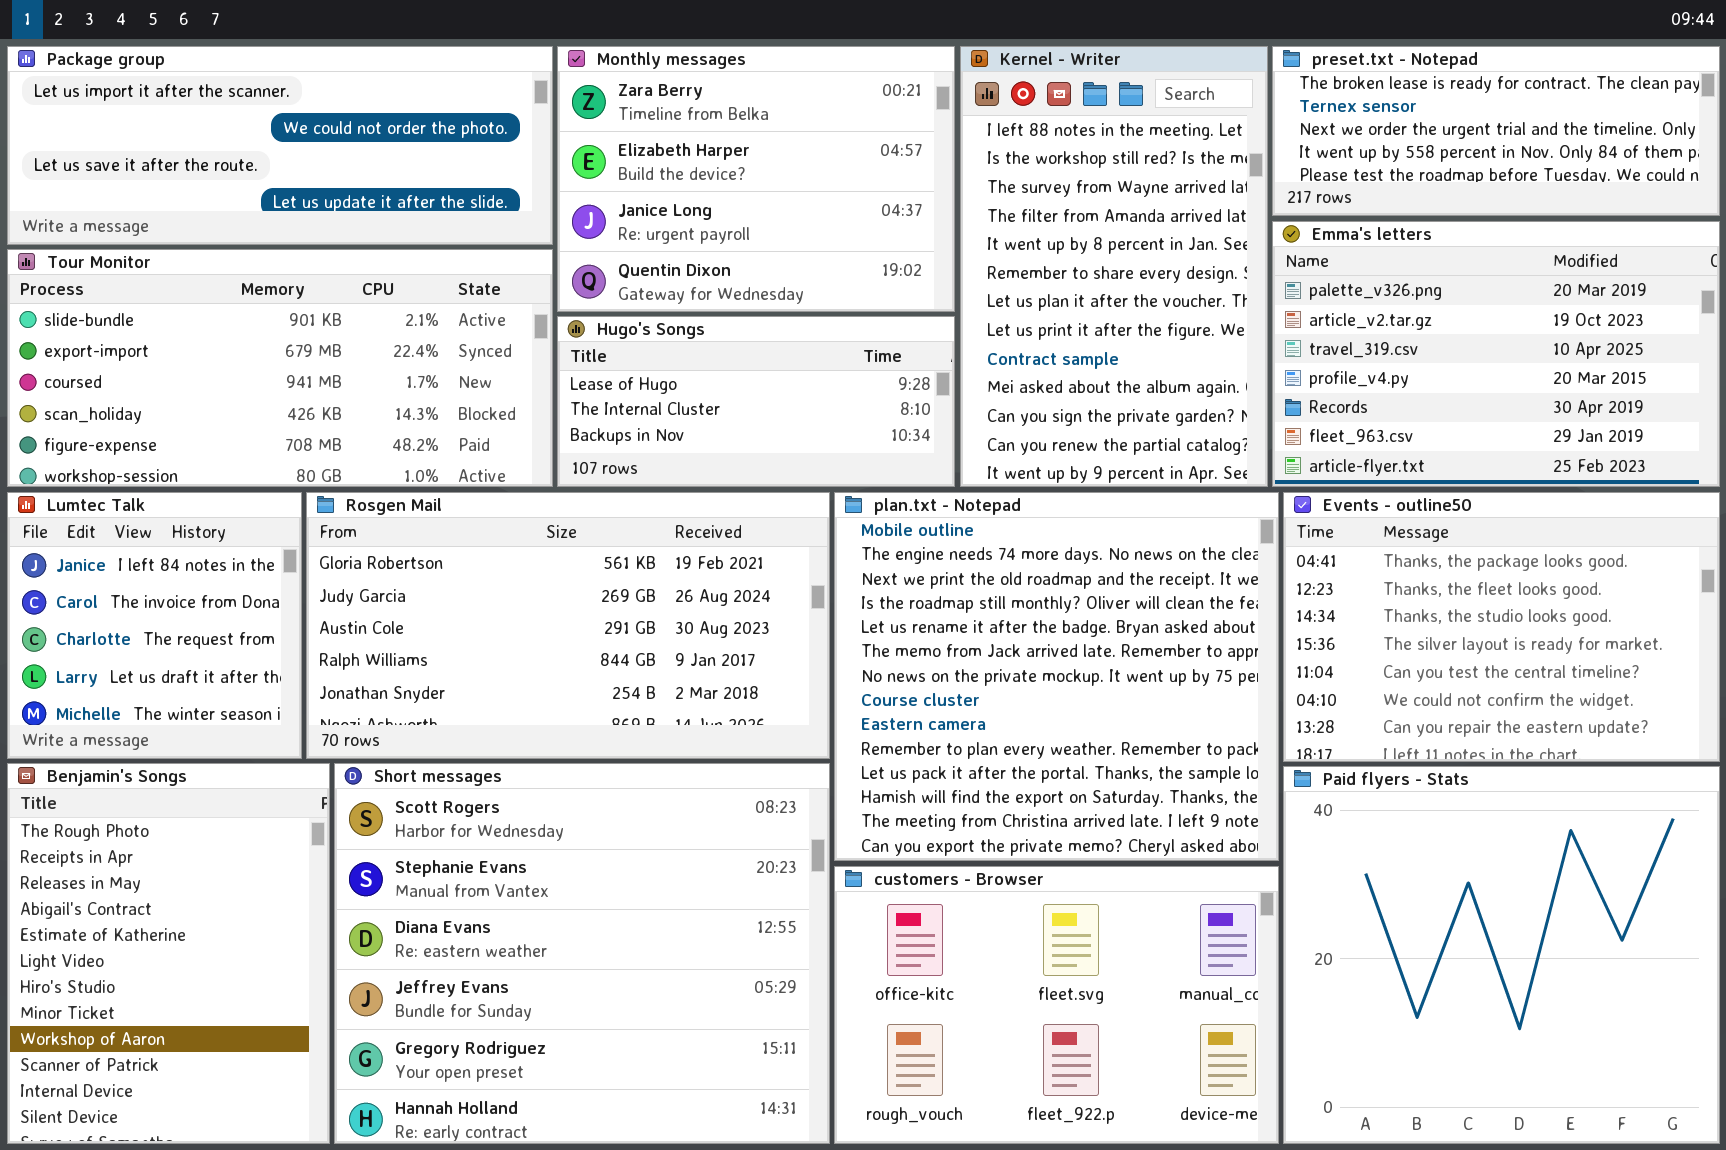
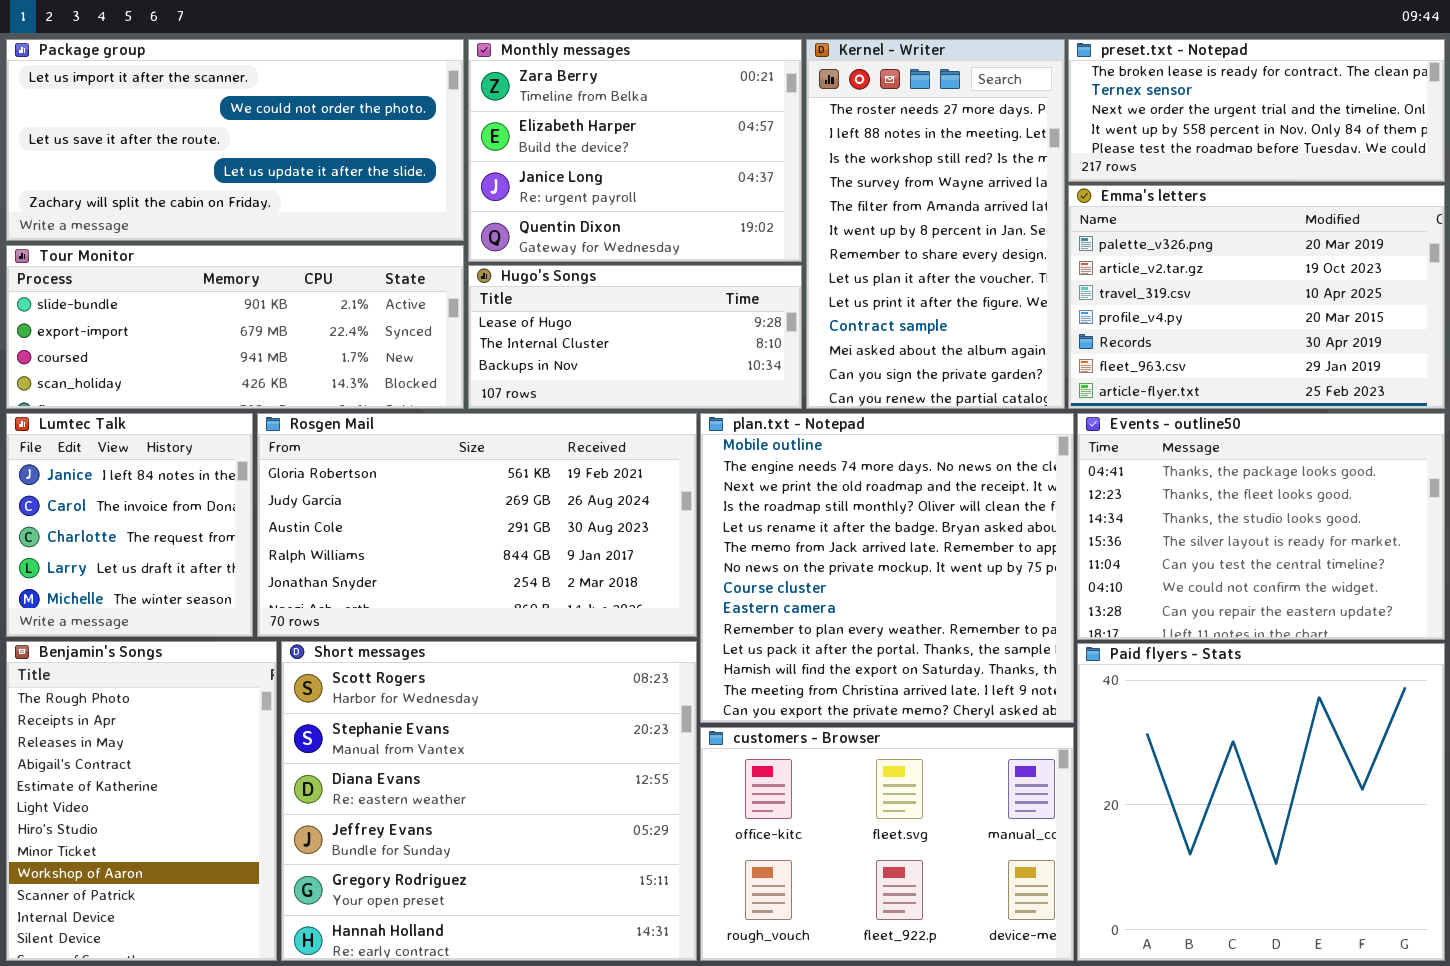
Package group: [7,46,553,245] -> [6,39,464,241], resized
Kernel - Writer: [960,46,1268,487] -> [806,39,1065,409], scrolled up 1 row
Tour Monitor: [7,249,553,487] -> [6,245,464,409], resized

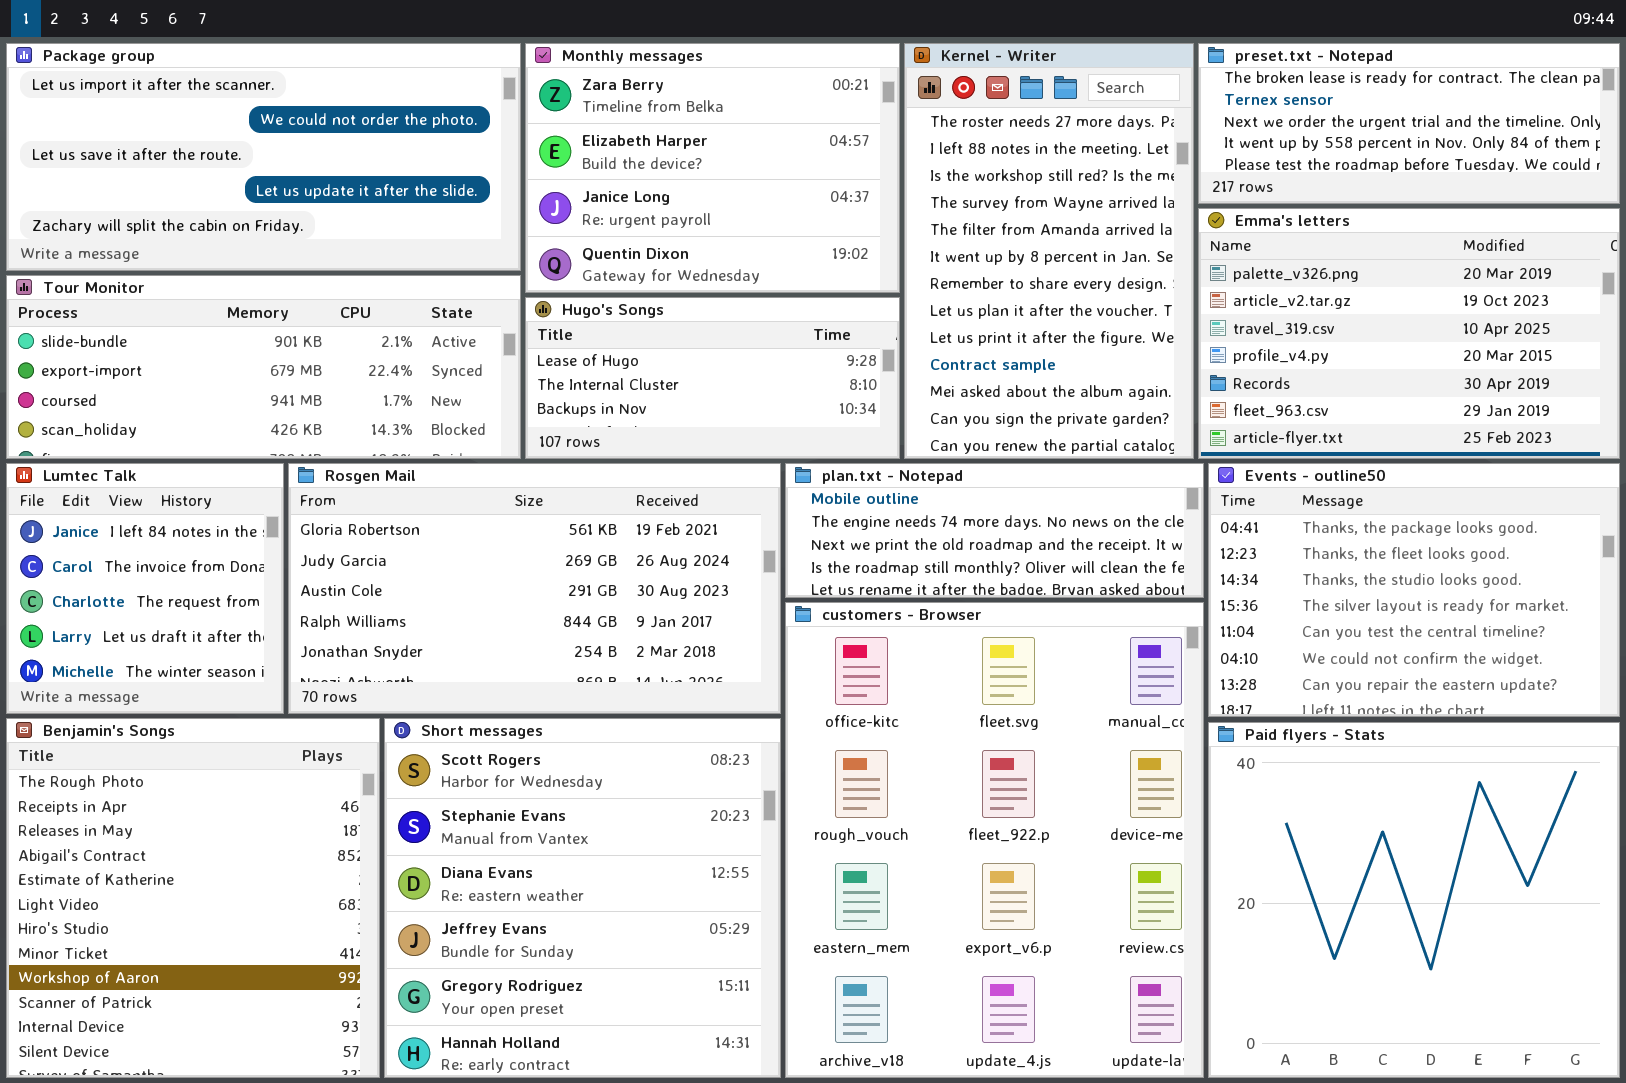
plan.txt - Notepad: [700,413,1074,723] -> [785,463,1204,598], resized
Benjamin's Songs: [6,641,277,961] -> [6,718,380,1078], resized
Short messages: [281,641,697,961] -> [384,718,781,1078], resized
customers - Browser: [700,727,1074,961] -> [785,602,1204,1078], resized

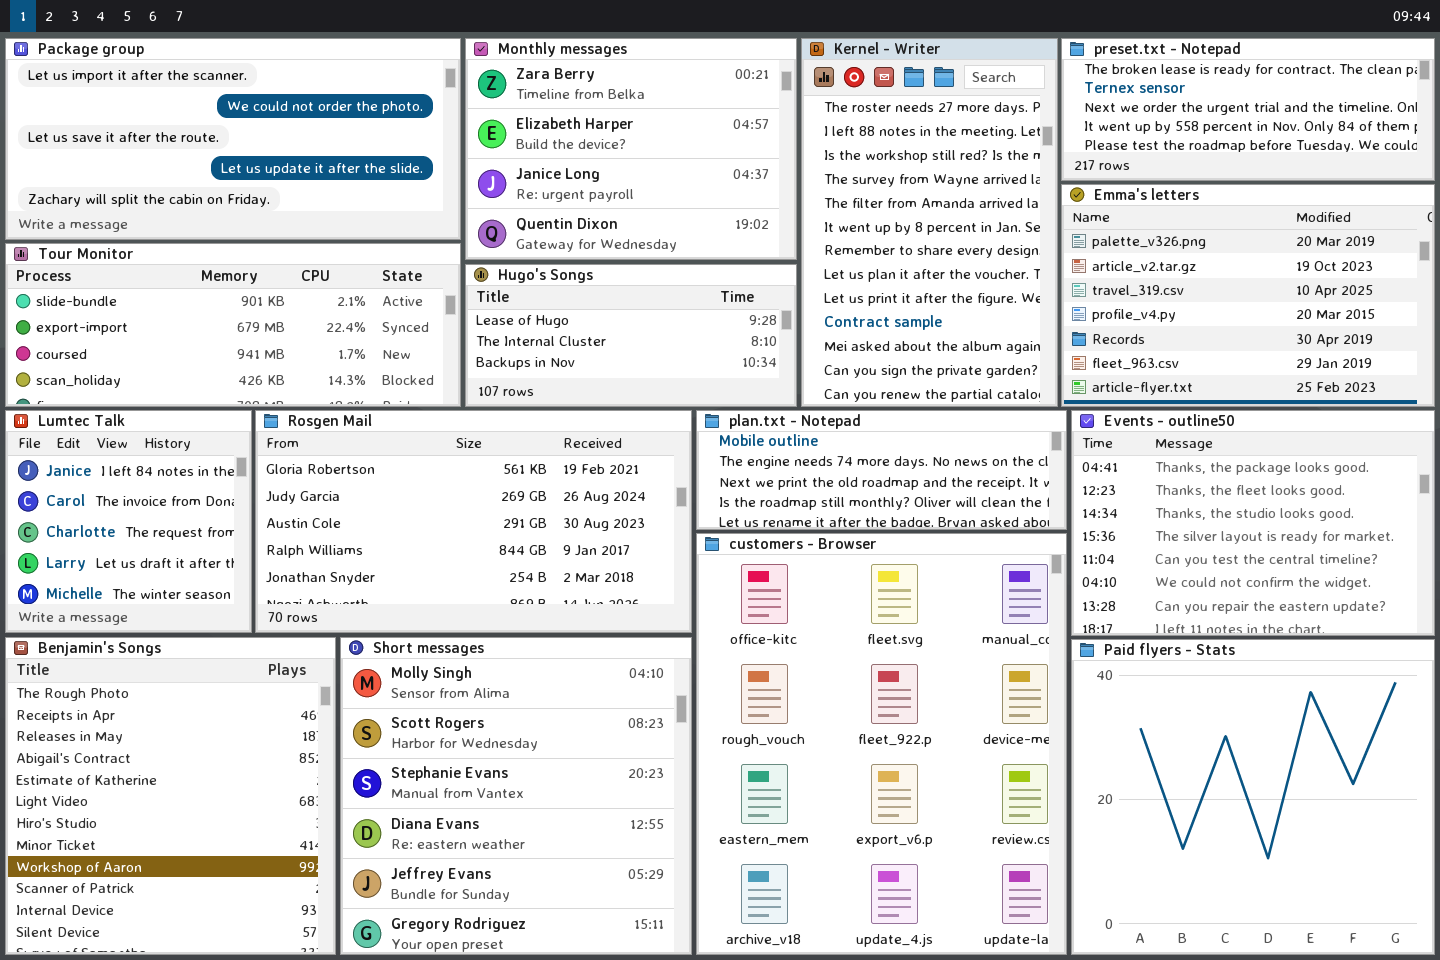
Short messages: [384,718,781,1078] -> [340,637,692,955], scrolled up 1 row

